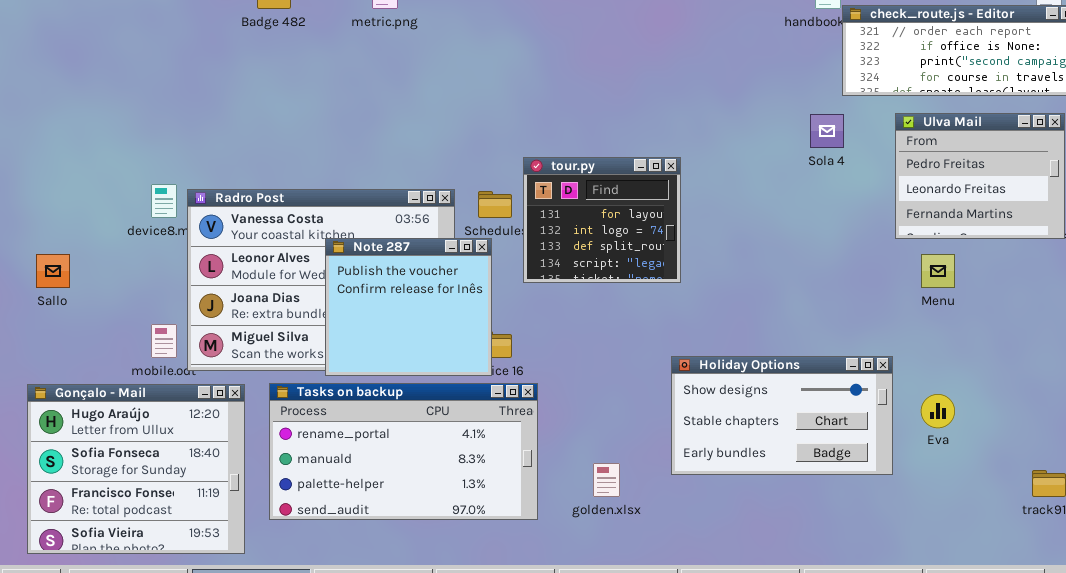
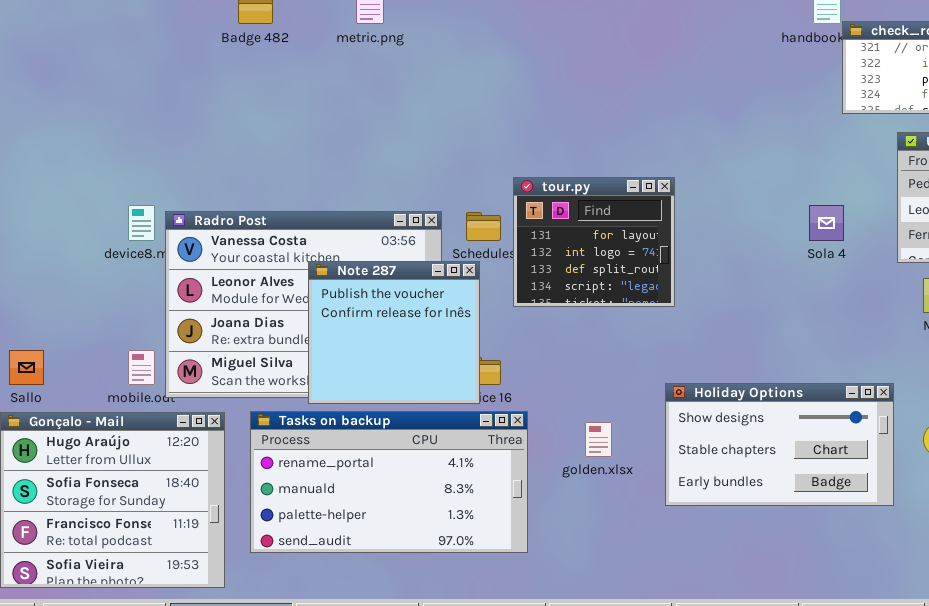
Sola 4: [810,114,844,148] -> [809,205,844,241], moved
Sallo: [36,254,70,288] -> [9,350,44,385], moved
golden.xlsx: [593,463,620,497] -> [585,422,612,457], moved

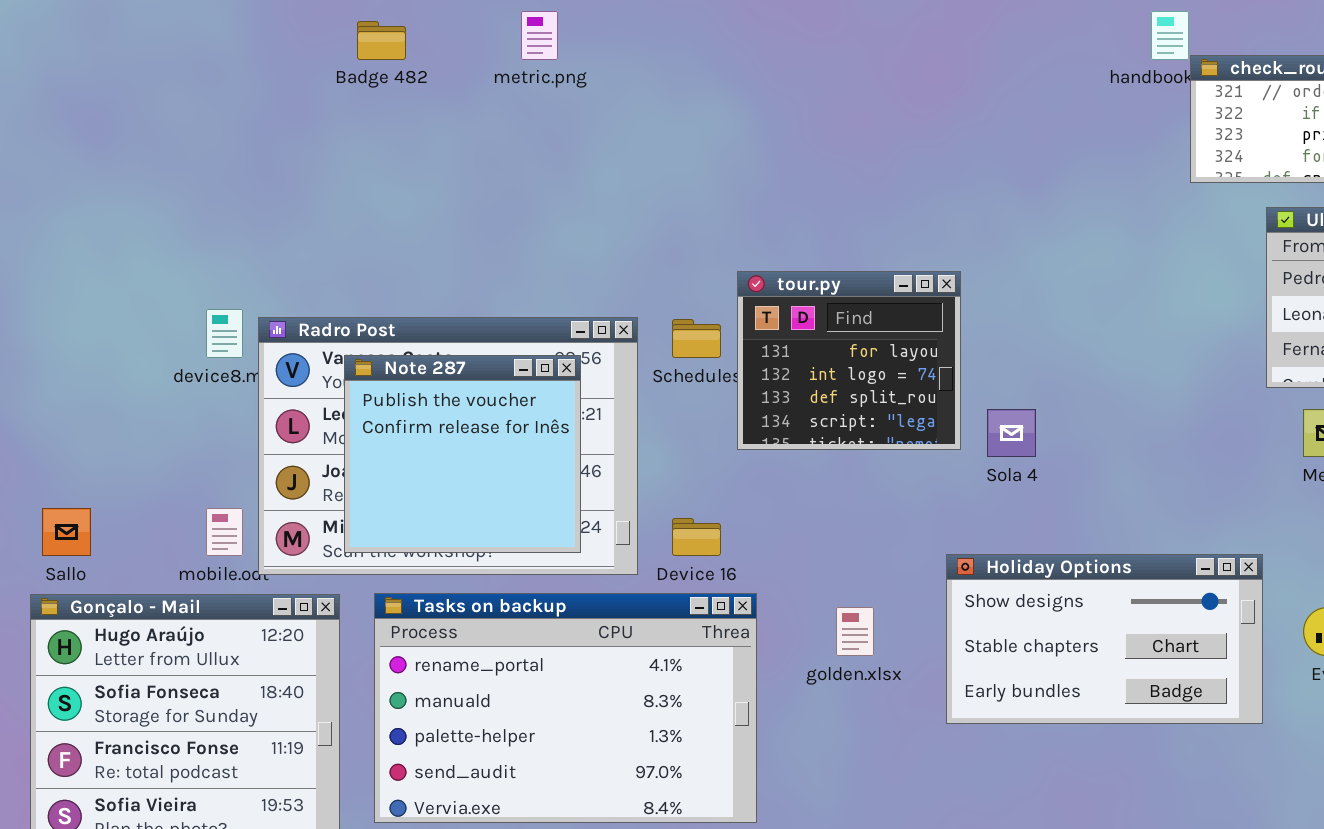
Sola 4: [809,205,844,241] -> [987,409,1036,457], moved
Note 287: [308,261,480,404] -> [344,355,581,553], moved
Tasks on backup: [250,411,528,553] -> [374,593,757,823], resized

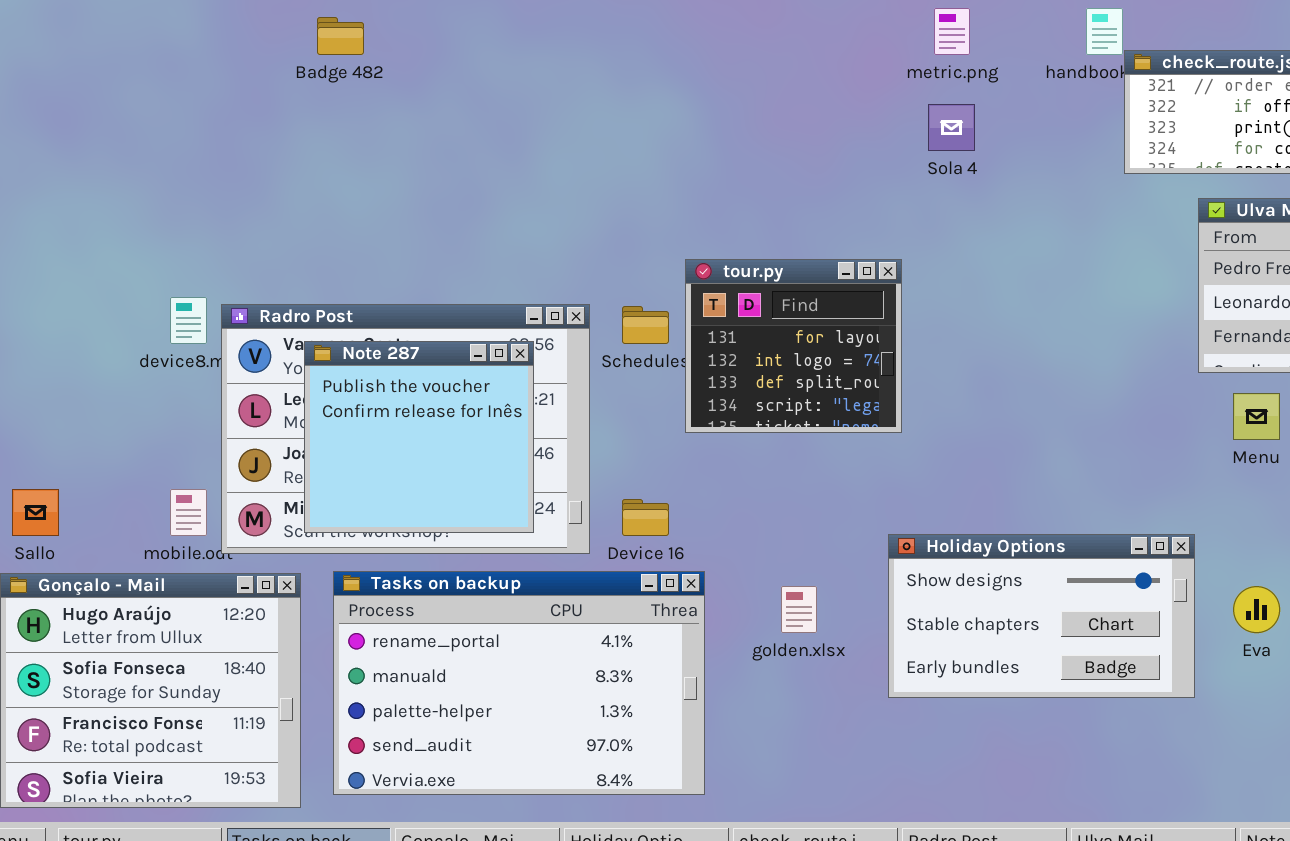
metric.png: [521,11,558,60] -> [934,8,970,55], moved
Sola 4: [987,409,1036,457] -> [928,104,975,151], moved

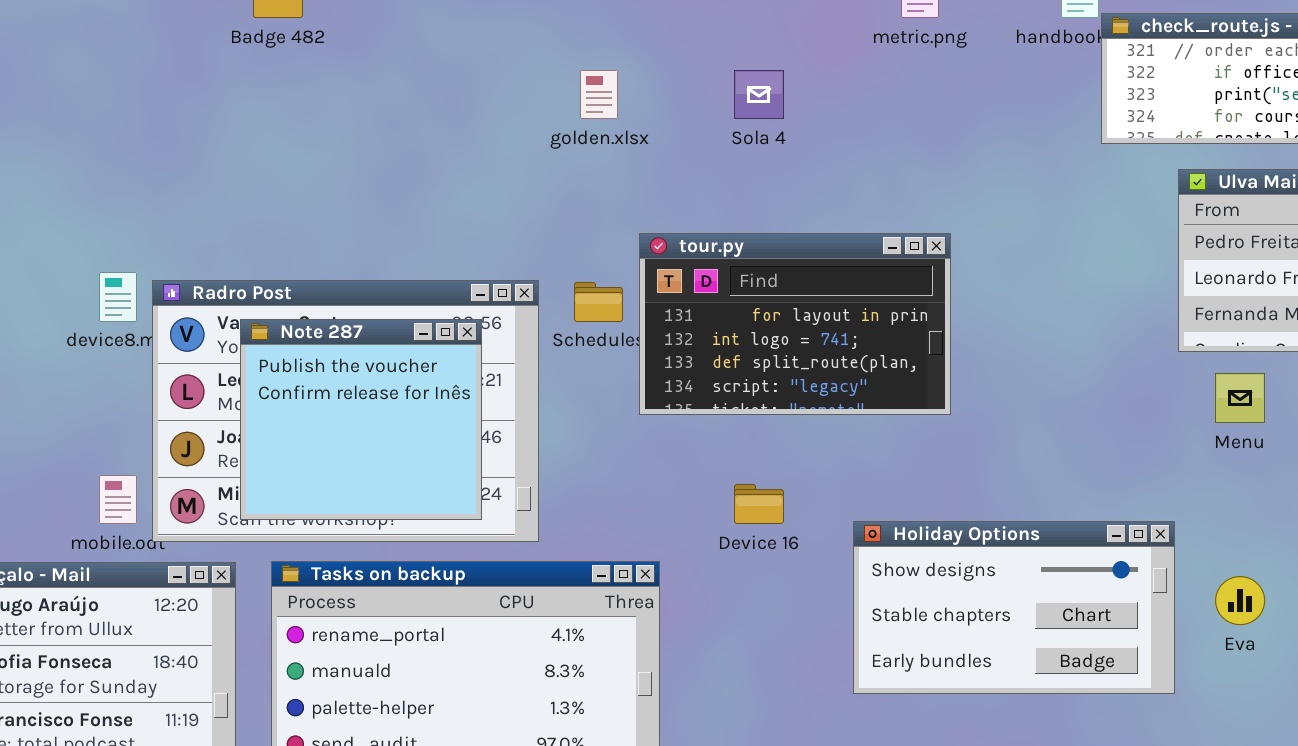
Sola 4: [928,104,975,151] -> [734,70,784,119], moved
tour.py: [685,259,902,433] -> [639,233,951,415], resized
Device 16: [622,499,669,536] -> [734,484,784,524], moved
golden.xlsx: [781,586,817,633] -> [580,70,618,119], moved

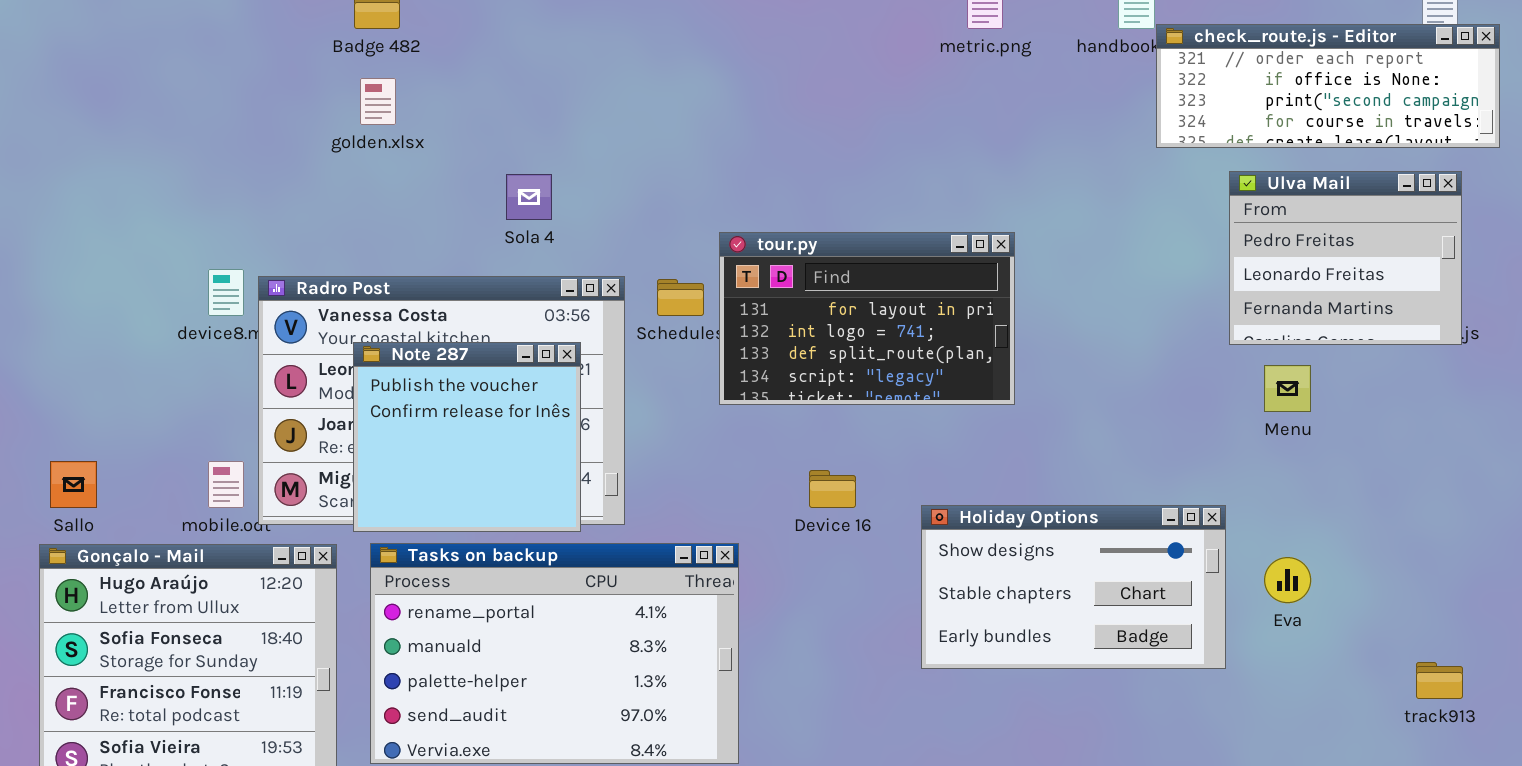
golden.xlsx: [580,70,618,119] -> [360,78,396,125], moved
Sola 4: [734,70,784,119] -> [506,174,552,220], moved
Note 287: [240,319,482,520] -> [353,342,581,532], moved

